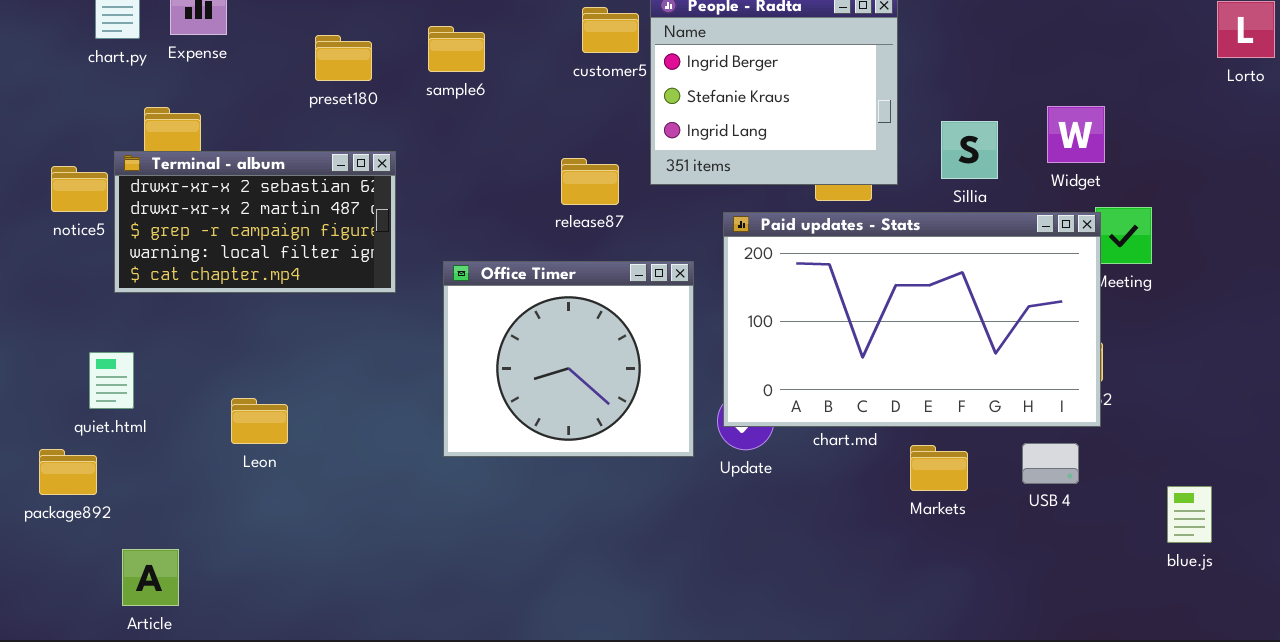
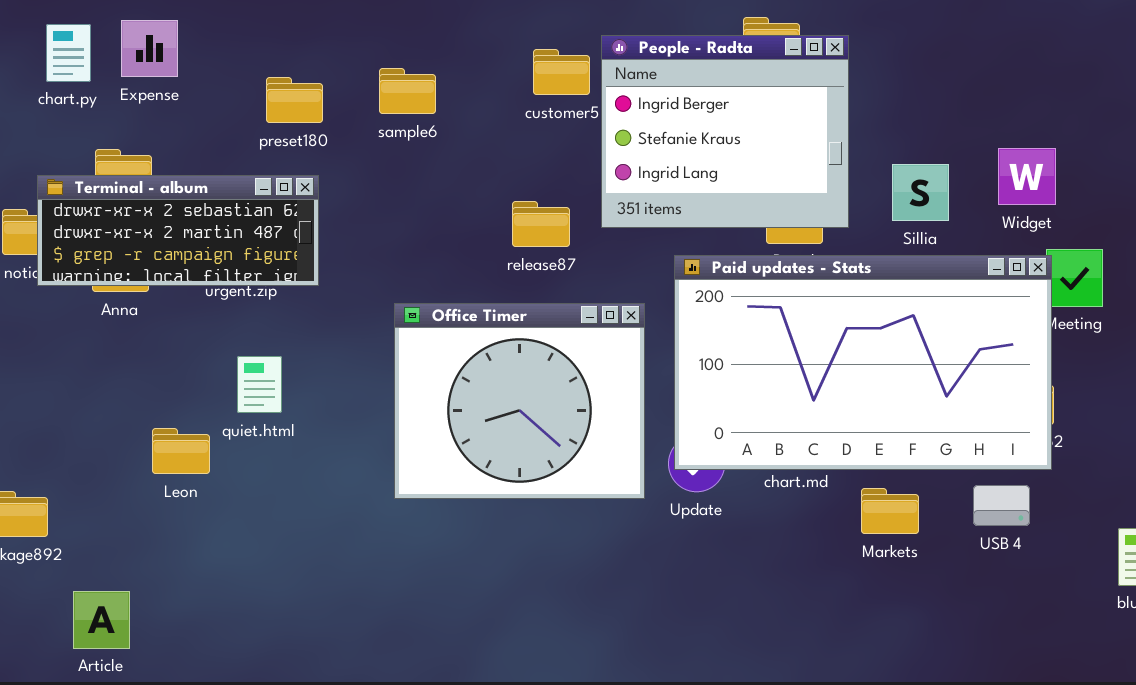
Terminal - album: [114,151,396,293] -> [37,175,319,286], moved, resized
quiet.html: [89,352,134,409] -> [237,356,282,413], moved
Leon: [231,398,288,444] -> [152,428,210,474], moved

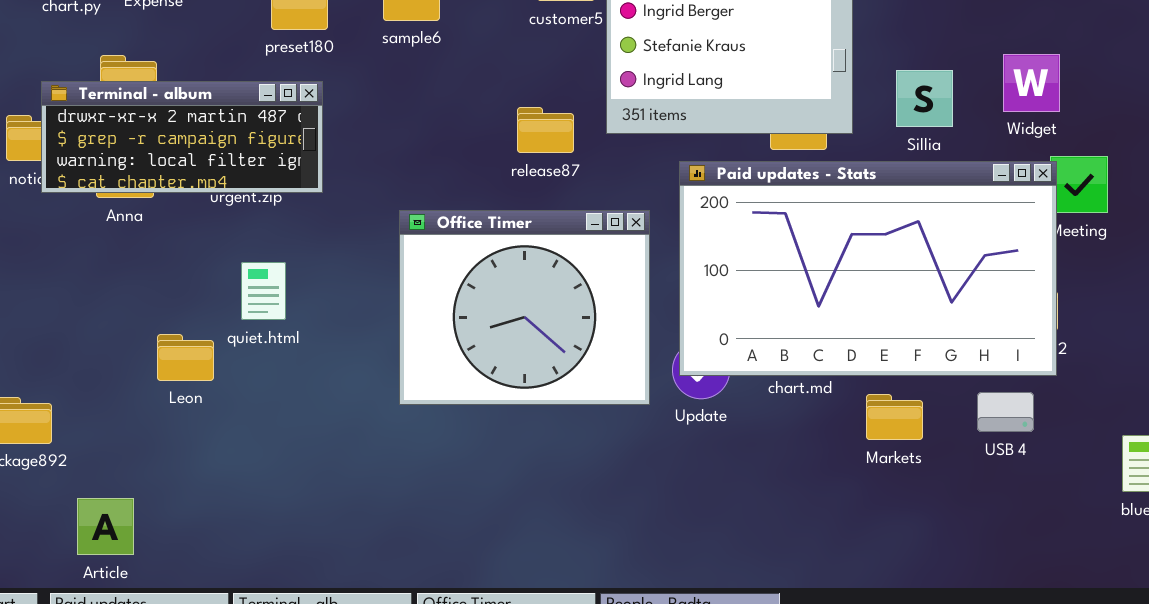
Terminal - album: [37,175,319,286] -> [41,81,323,193], scrolled down 1 row

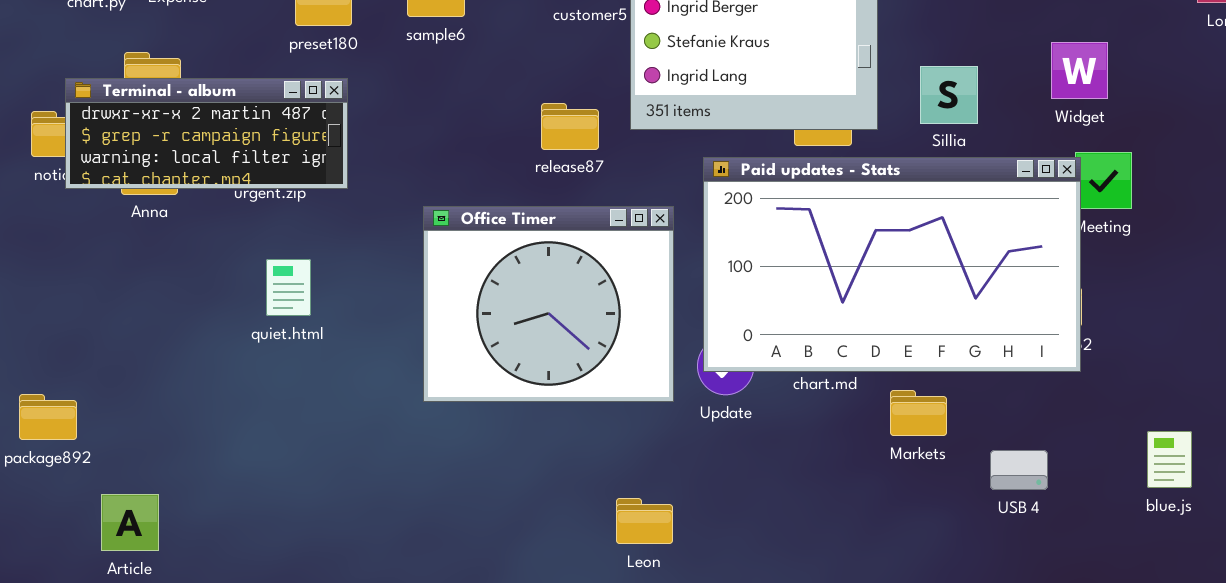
Widget: [1003,54,1060,112] -> [1051,42,1108,99], moved
Leon: [157,334,214,381] -> [616,498,673,544], moved
USB 4: [977,392,1034,432] -> [990,450,1048,490], moved

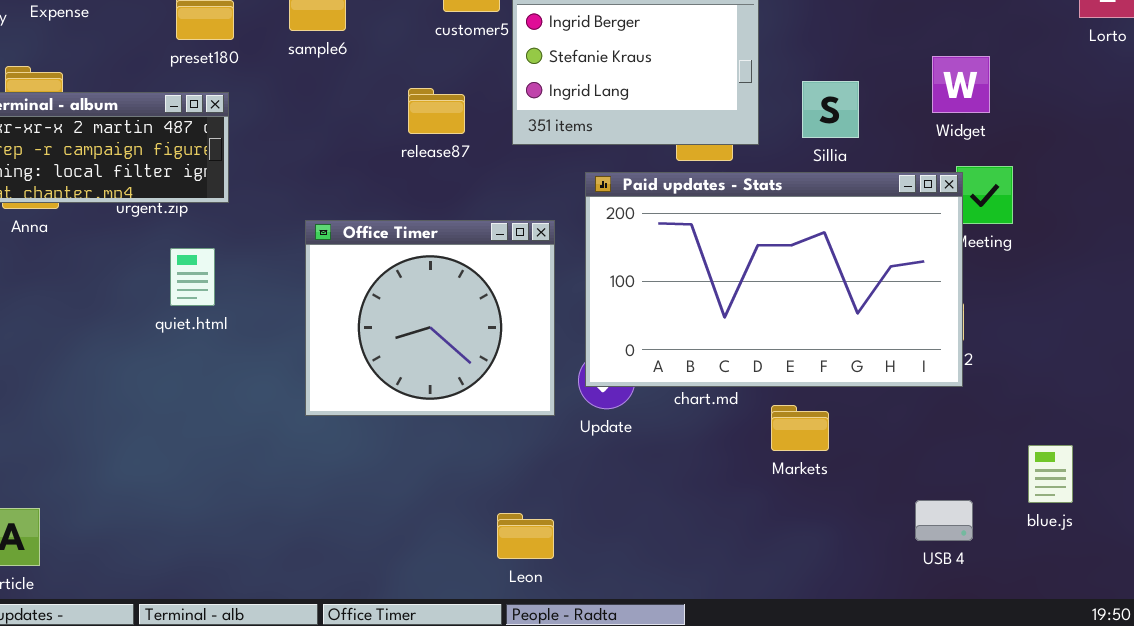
release87: [541,103,599,150] -> [408,88,465,134], moved
quiet.html: [266,259,311,316] -> [170,248,215,306], moved
USB 4: [990,450,1048,490] -> [915,500,973,541], moved

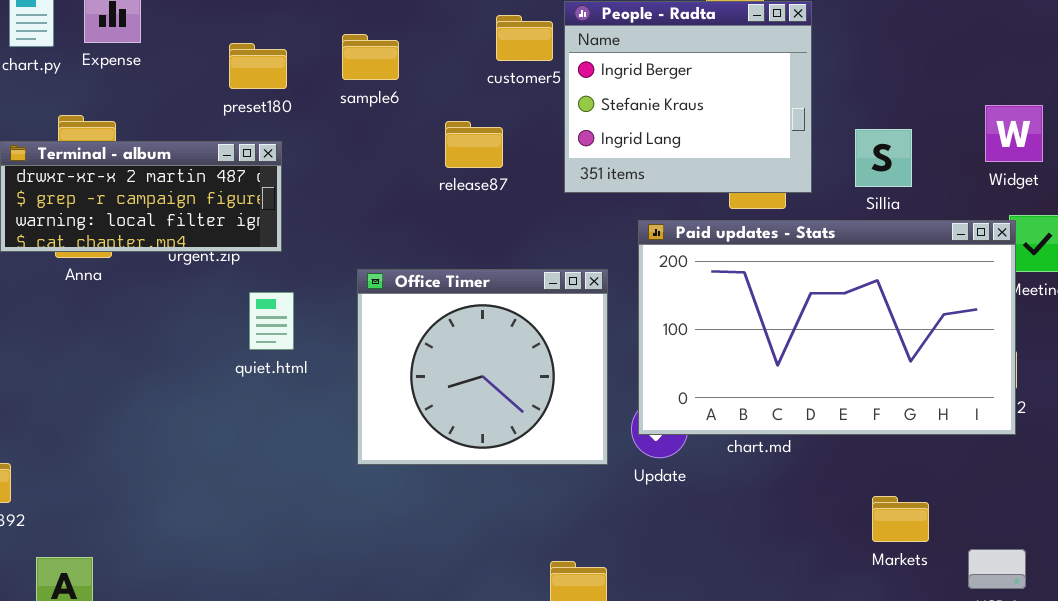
release87: [408,88,465,134] -> [445,121,503,168], moved
quiet.html: [170,248,215,306] -> [249,292,294,350], moved
Markets: [771,405,829,451] -> [872,496,929,542], moved

